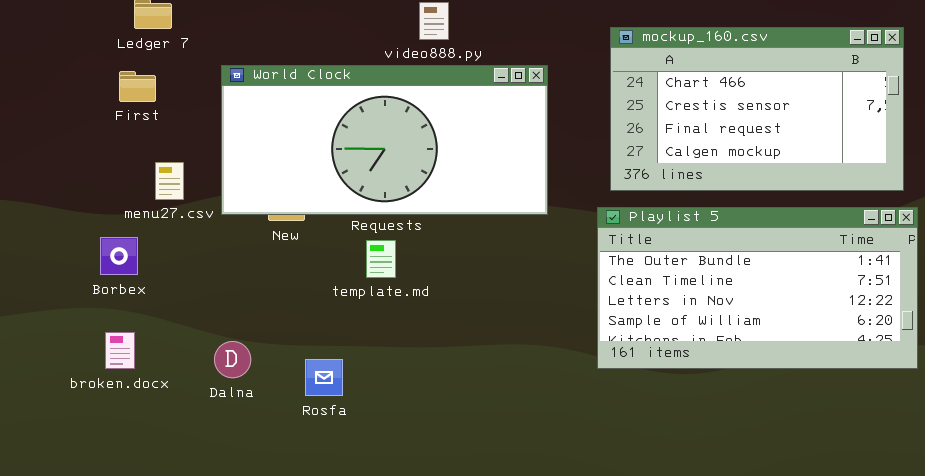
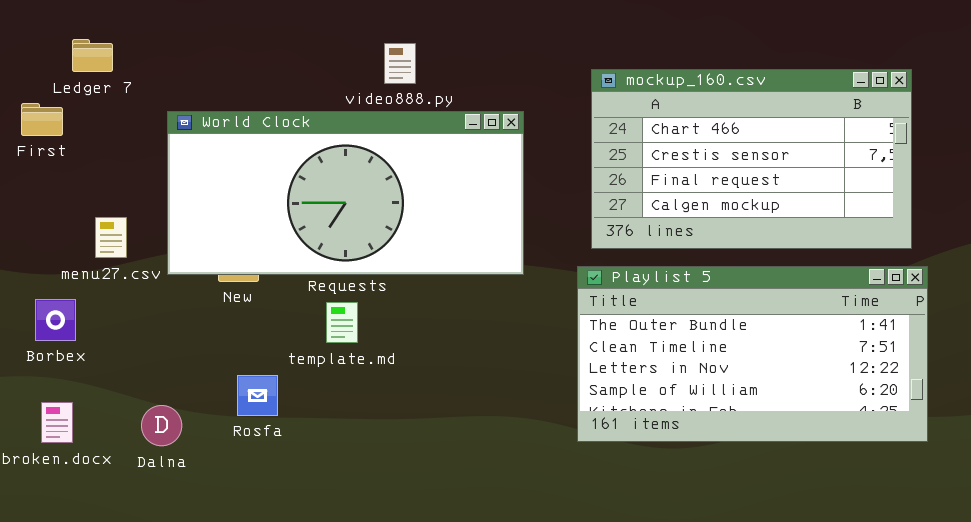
First: [119,71,156,102] -> [21,103,63,136], moved
Dalna: [214,341,251,378] -> [141,405,182,446], moved
Rosfa: [305,359,343,396] -> [237,375,278,416], moved

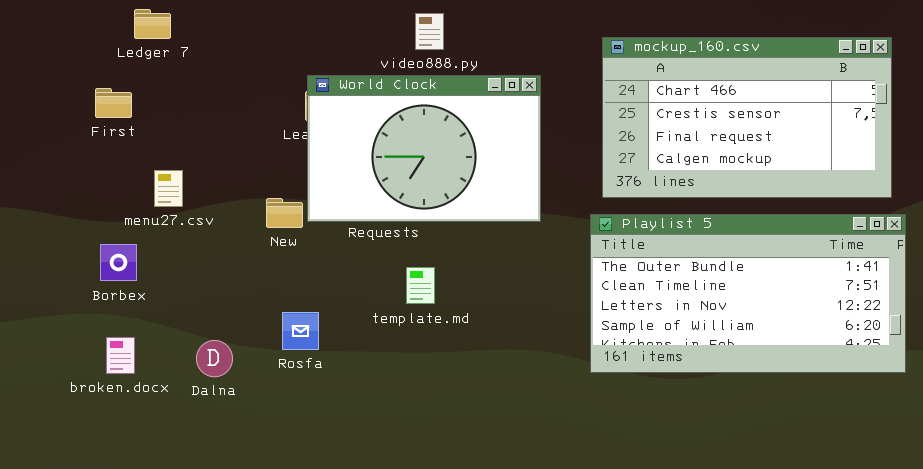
First: [21,103,63,136] -> [95,88,132,118], moved
World Clock: [167,111,524,275] -> [307,75,541,222], resized
template.md: [326,302,358,343] -> [406,267,435,304], moved

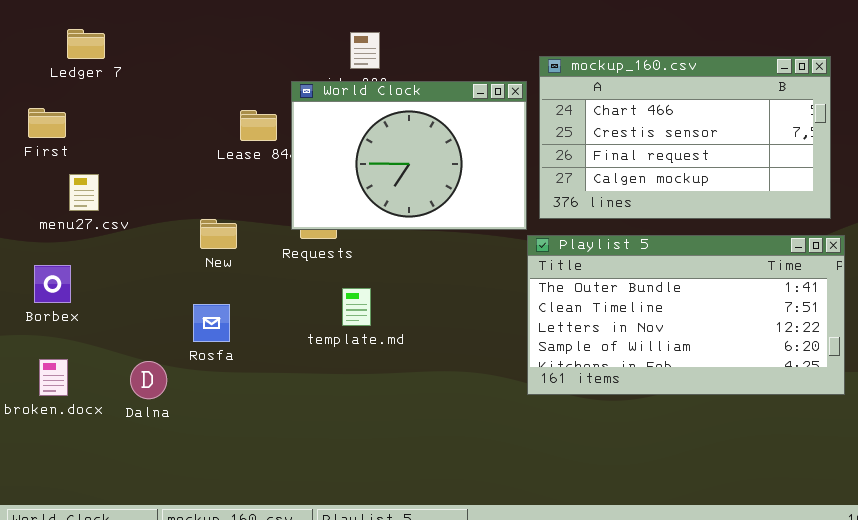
World Clock: [307,75,541,222] -> [291,81,527,230], moved
menu27.csv: [154,170,183,207] -> [69,174,99,211], moved
Rosfa: [282,312,319,350] -> [193,304,230,342], moved

